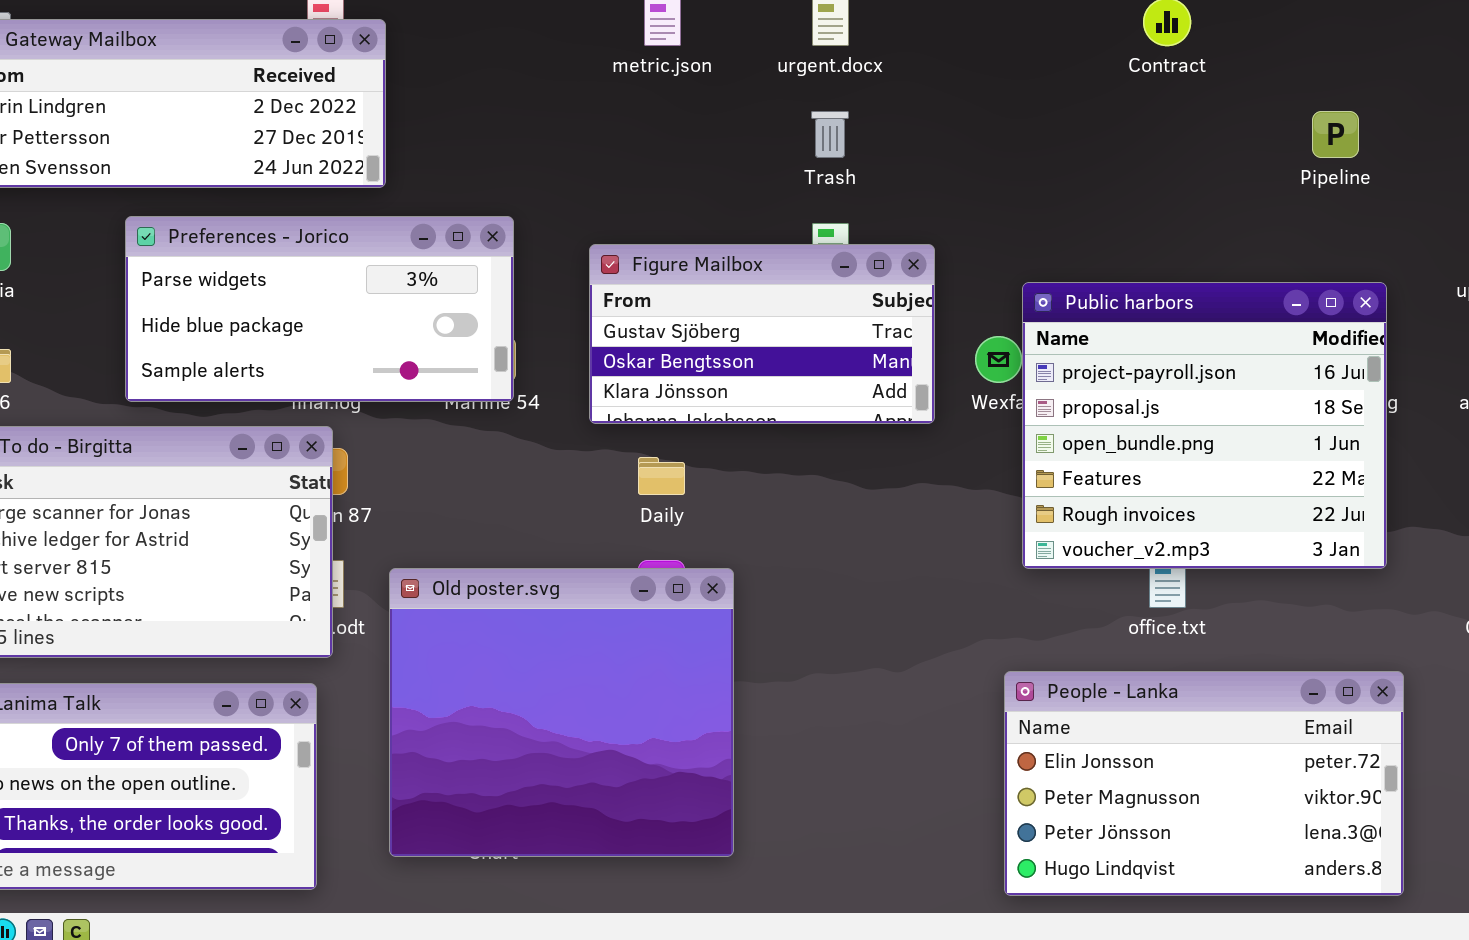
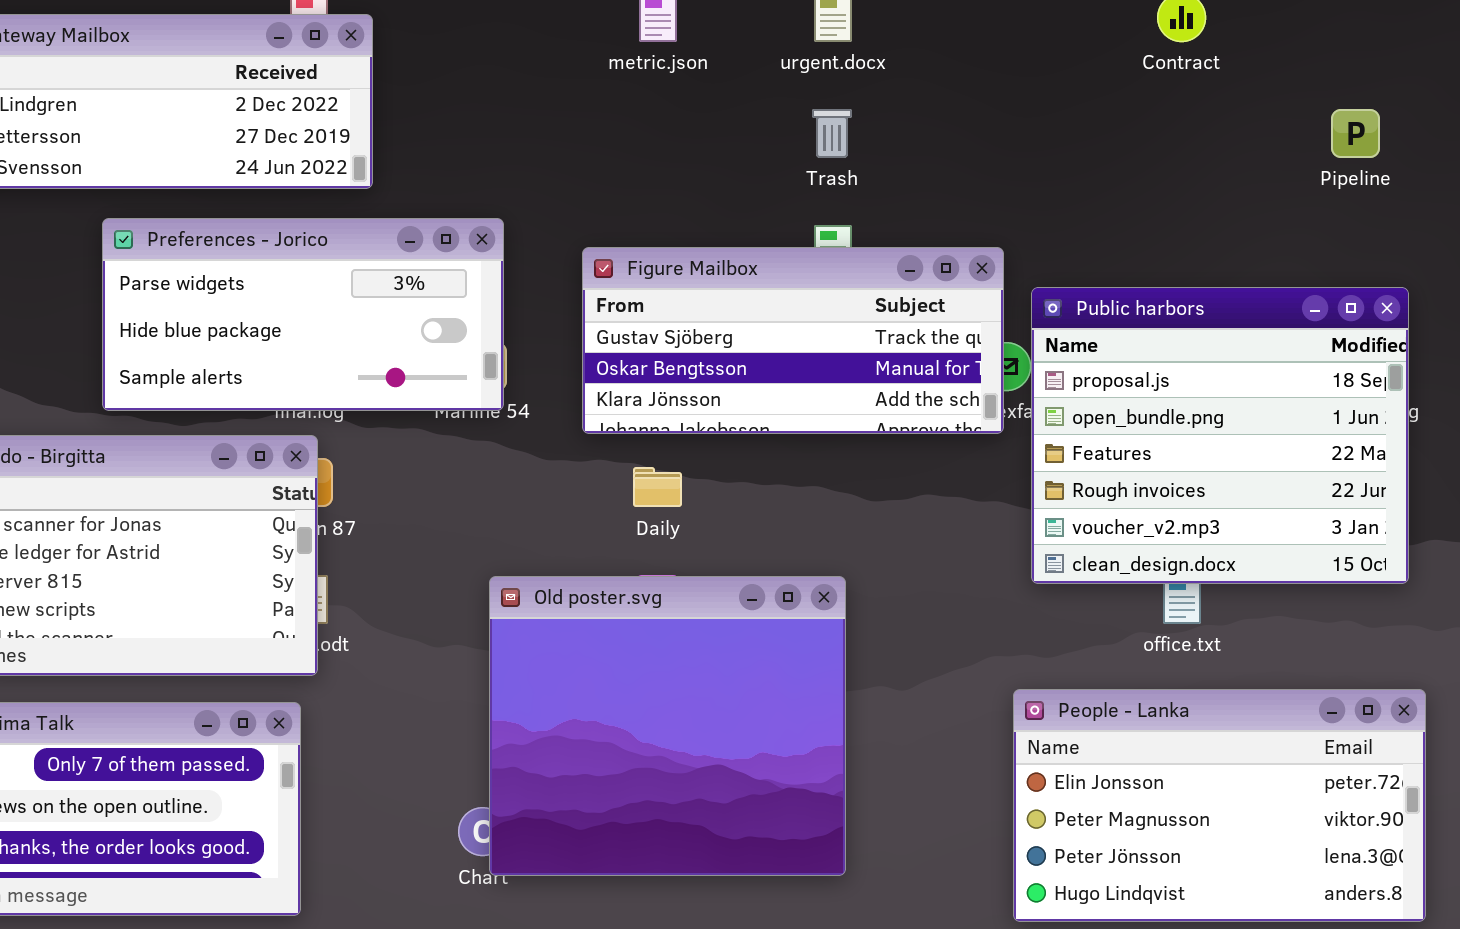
Figure Mailbox: [589,244,935,424] -> [582,247,1004,434], resized
Public harbors: [1022,282,1387,569] -> [1031,287,1409,584], scrolled down 1 row
Old poster.svg: [389,568,734,857] -> [489,576,846,876], moved

